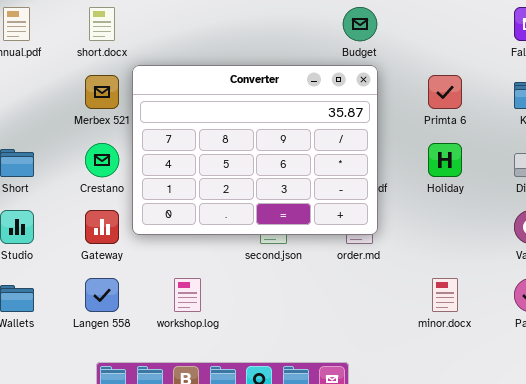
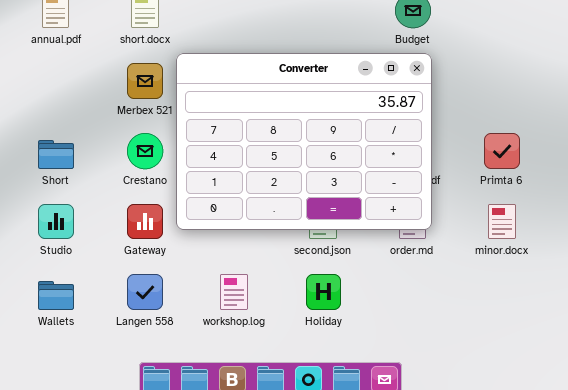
Primta 6: [428,75,462,109] -> [484,133,520,169], moved
Holiday: [428,143,462,177] -> [306,274,341,310], moved
minor.docx: [432,278,458,312] -> [488,204,516,239], moved

